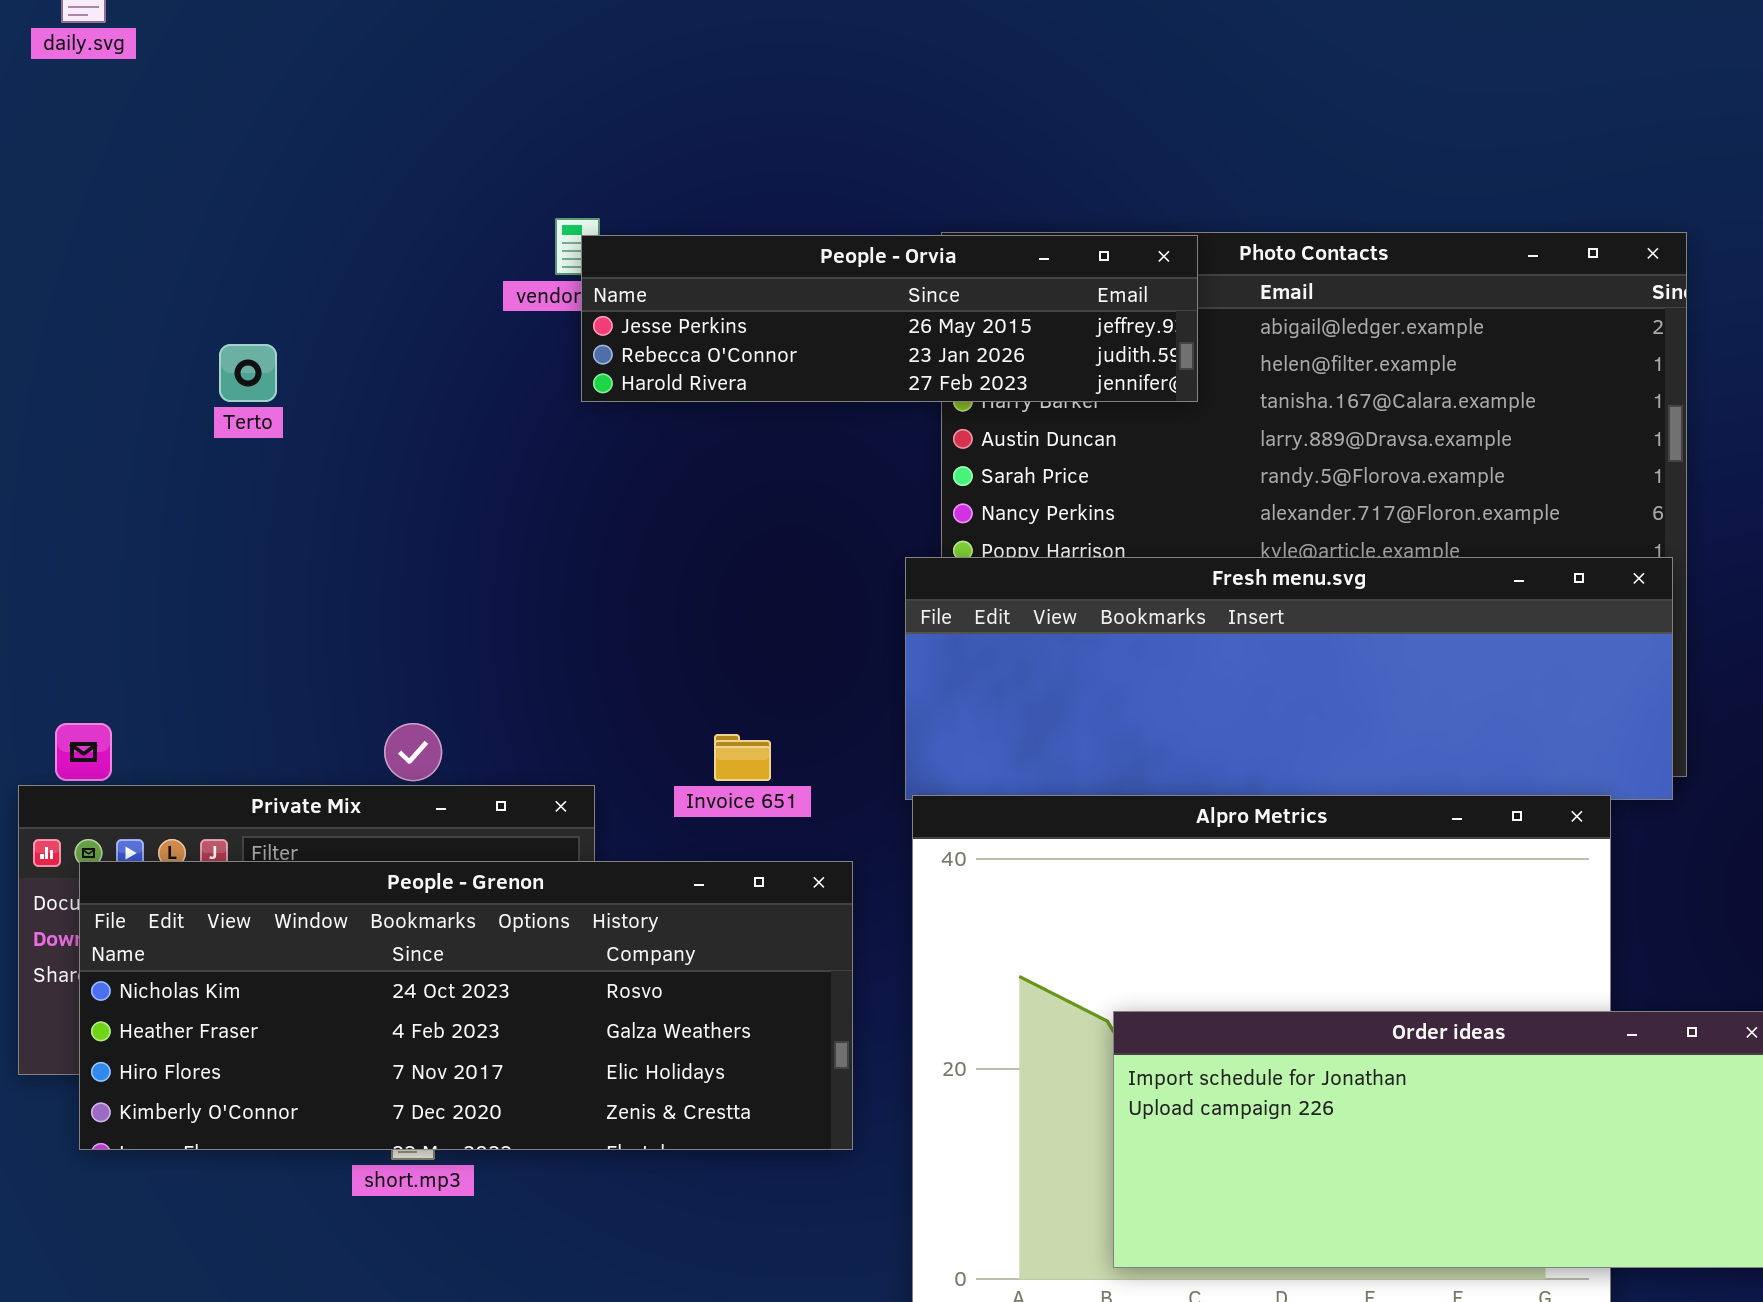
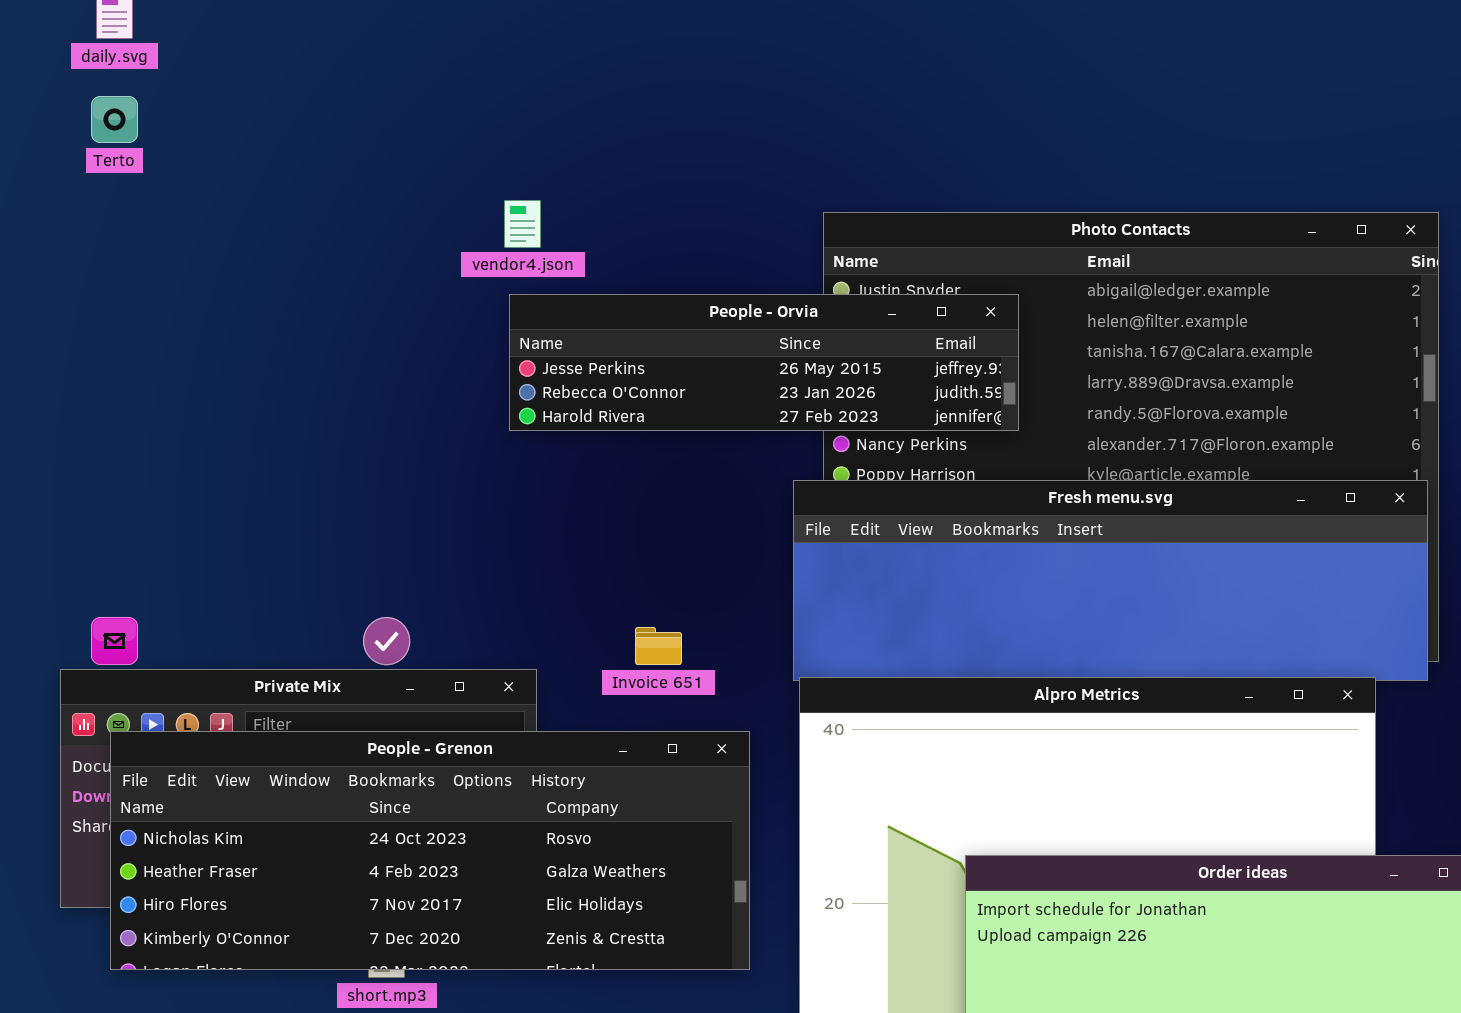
People - Orvia: [581,235,1198,402] -> [509,294,1019,431], moved
Terto: [219,344,277,402] -> [91,96,138,143], moved

